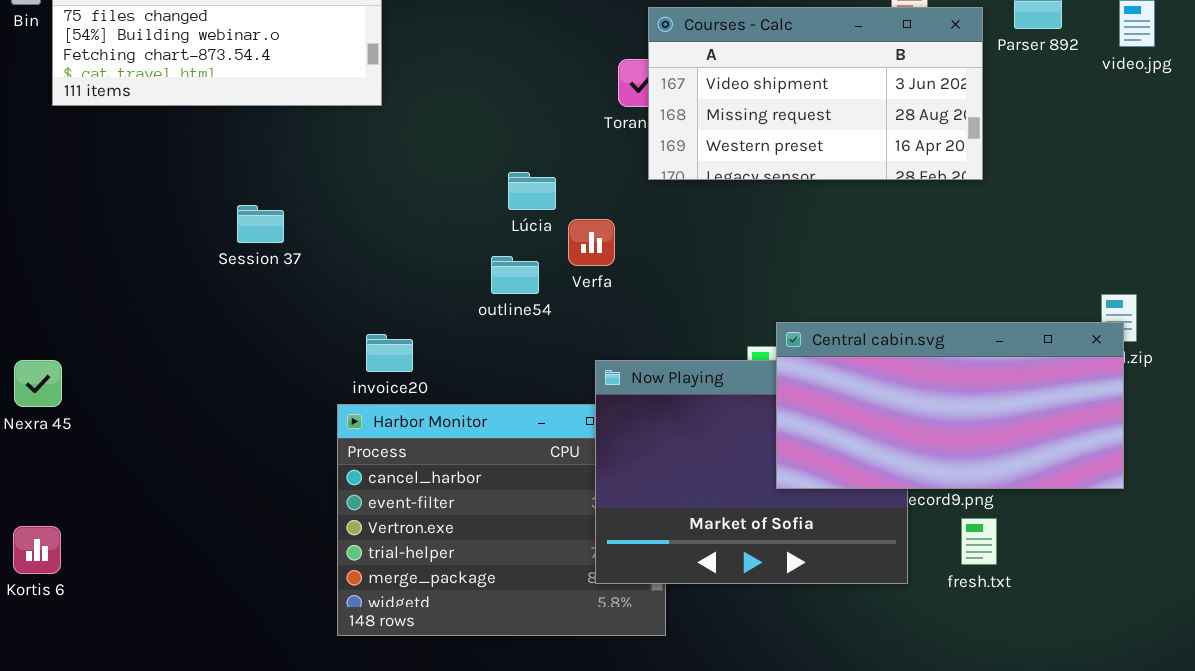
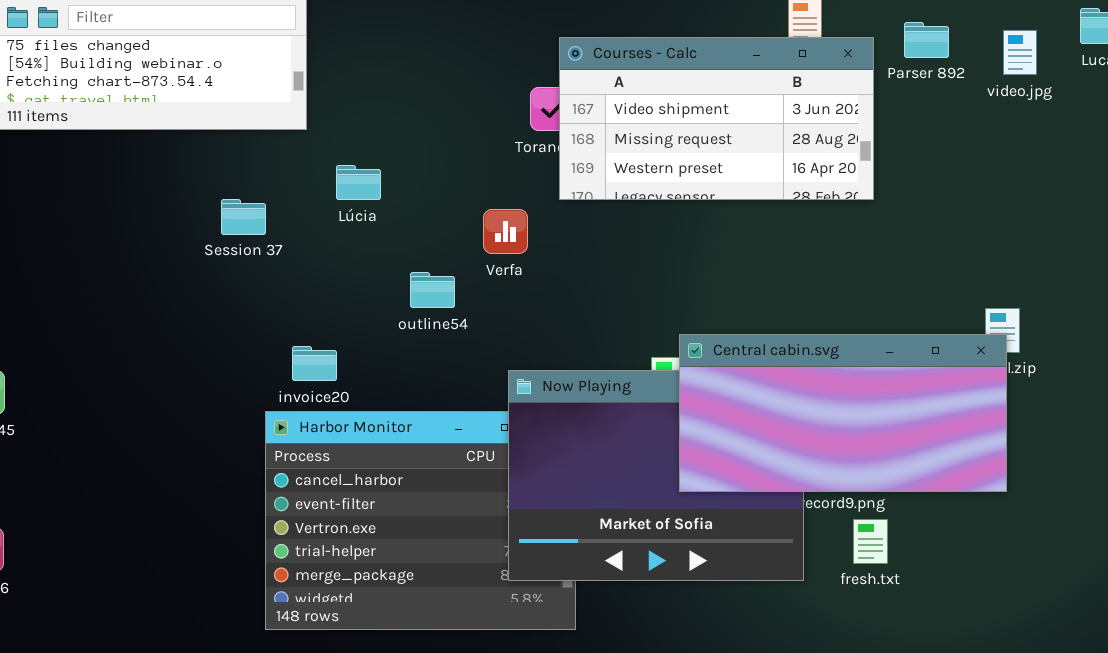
Lúcia: [508,172,556,210] -> [336,165,381,200], moved
Session 37: [237,205,284,243] -> [221,199,266,235], moved
Verfa: [568,219,615,266] -> [483,209,528,254], moved

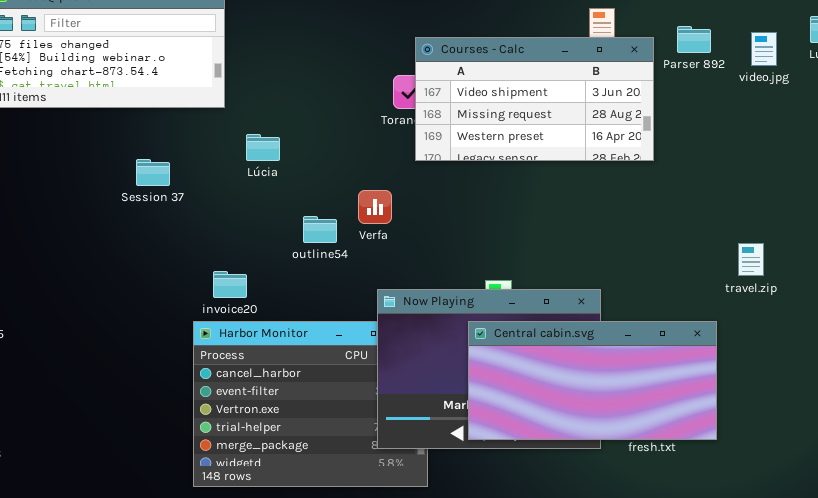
Session 37: [221,199,266,235] -> [136,159,170,186], moved
Verfa: [483,209,528,254] -> [358,190,392,224], moved
Central cabin.svg: [679,334,1007,492] -> [468,321,717,440], moved

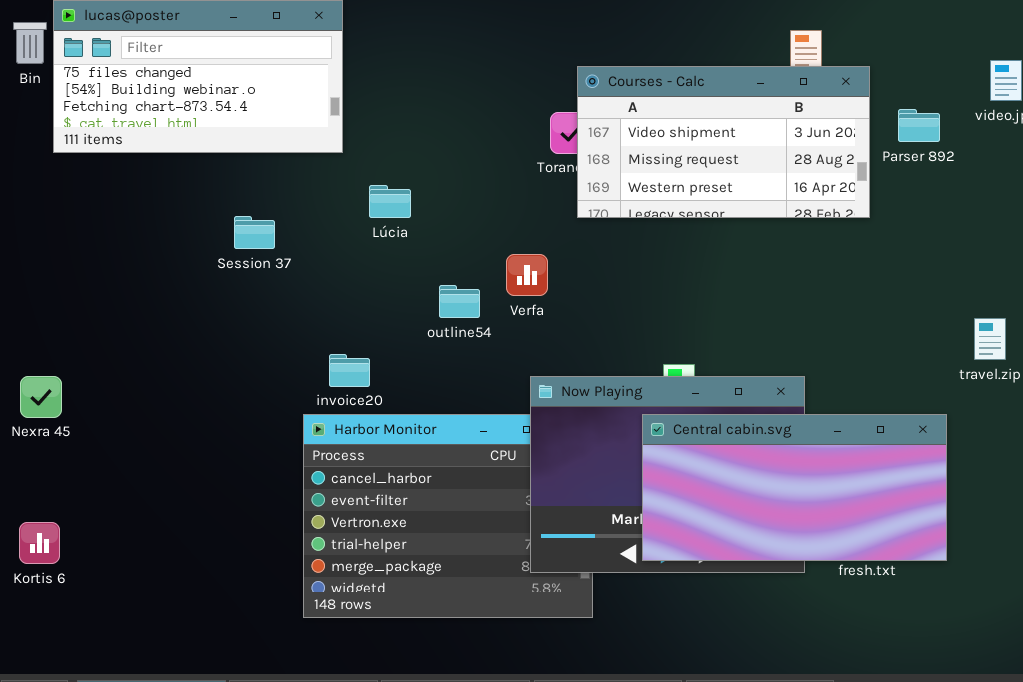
Parser 892: [677,26,711,53] -> [898,109,940,142], moved

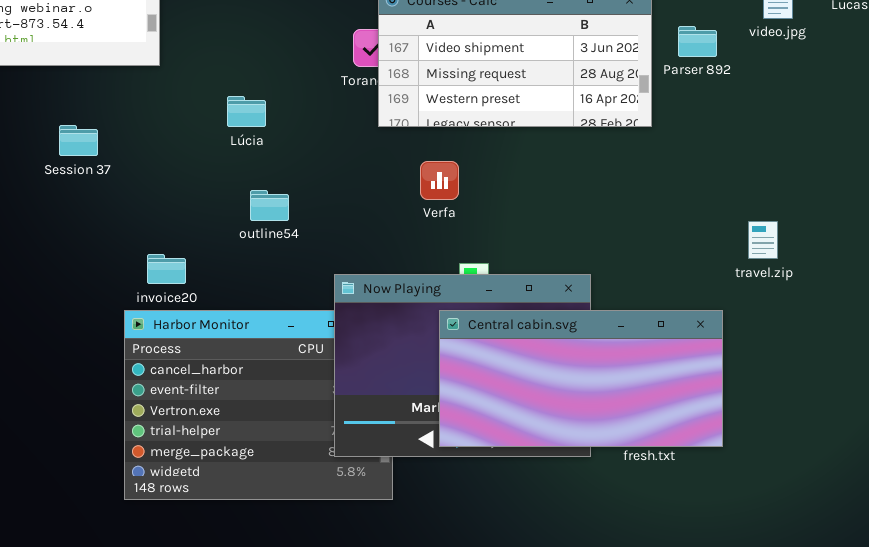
Lúcia: [369,185,411,218] -> [227,96,266,127], moved
Verfa: [506,254,548,296] -> [420,161,459,200], moved

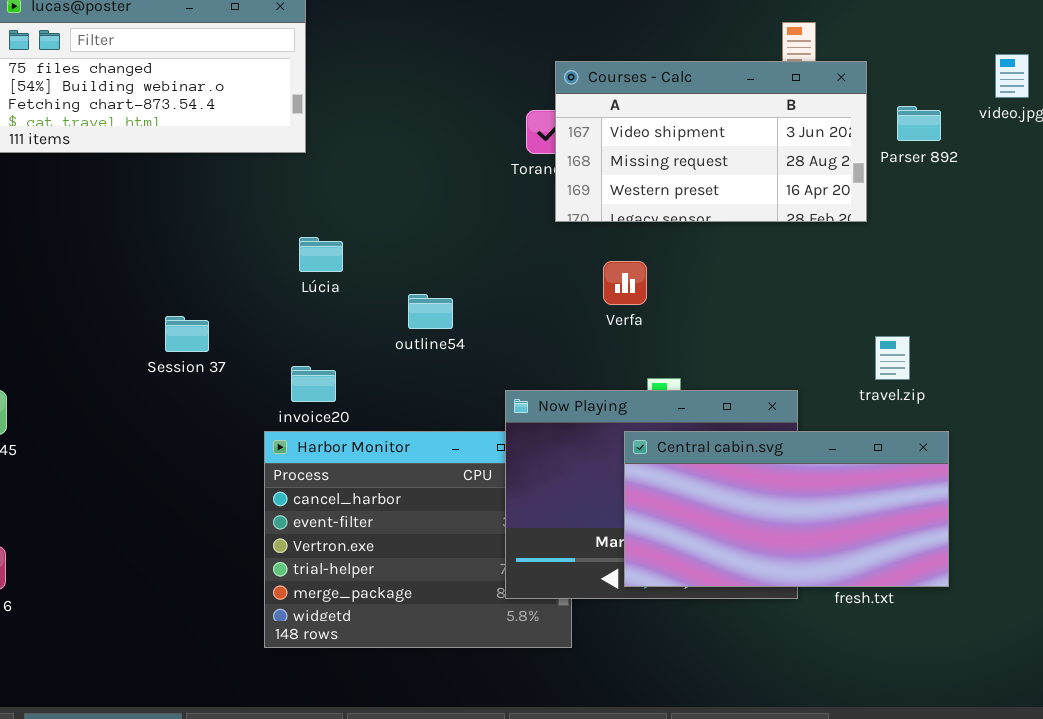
Lúcia: [227,96,266,127] -> [299,237,343,272], moved
Session 37: [59,125,98,156] -> [165,316,209,352], moved
travel.zip: [748,221,778,259] -> [875,336,910,380], moved

